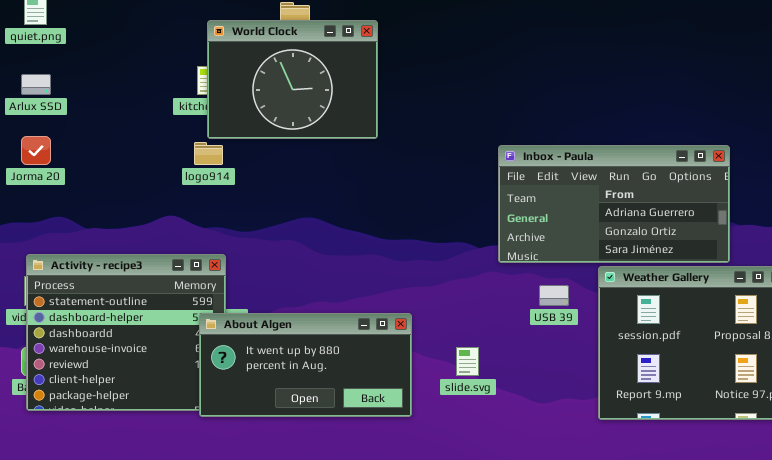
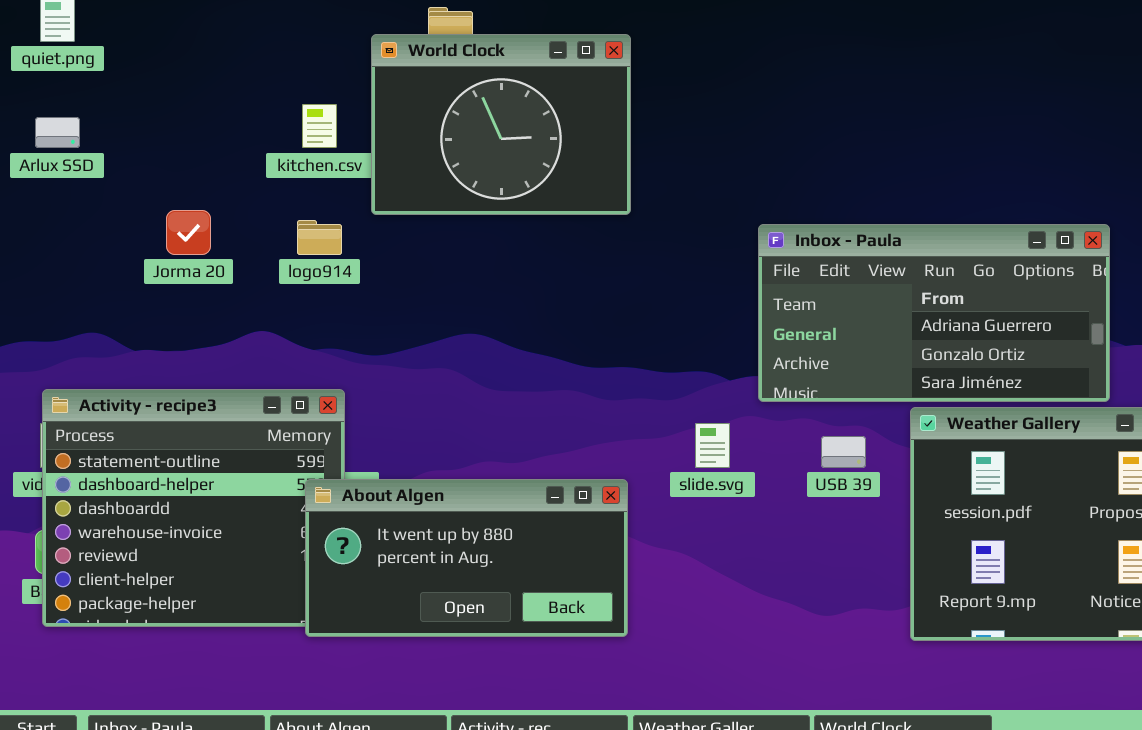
World Clock: [207,20,378,139] -> [371,34,631,215], moved
Jorma 20: [21,136,51,165] -> [166,210,211,255], moved
slide.svg: [456,347,479,376] -> [695,423,730,468], moved

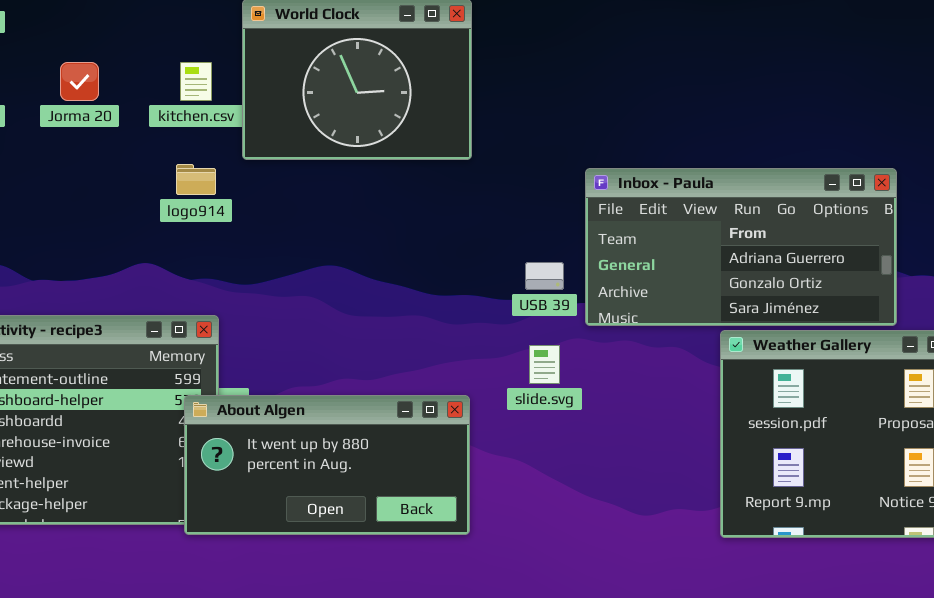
Jorma 20: [166,210,211,255] -> [60,62,99,101], moved
USB 39: [821,436,866,468] -> [525,262,564,290], moved

